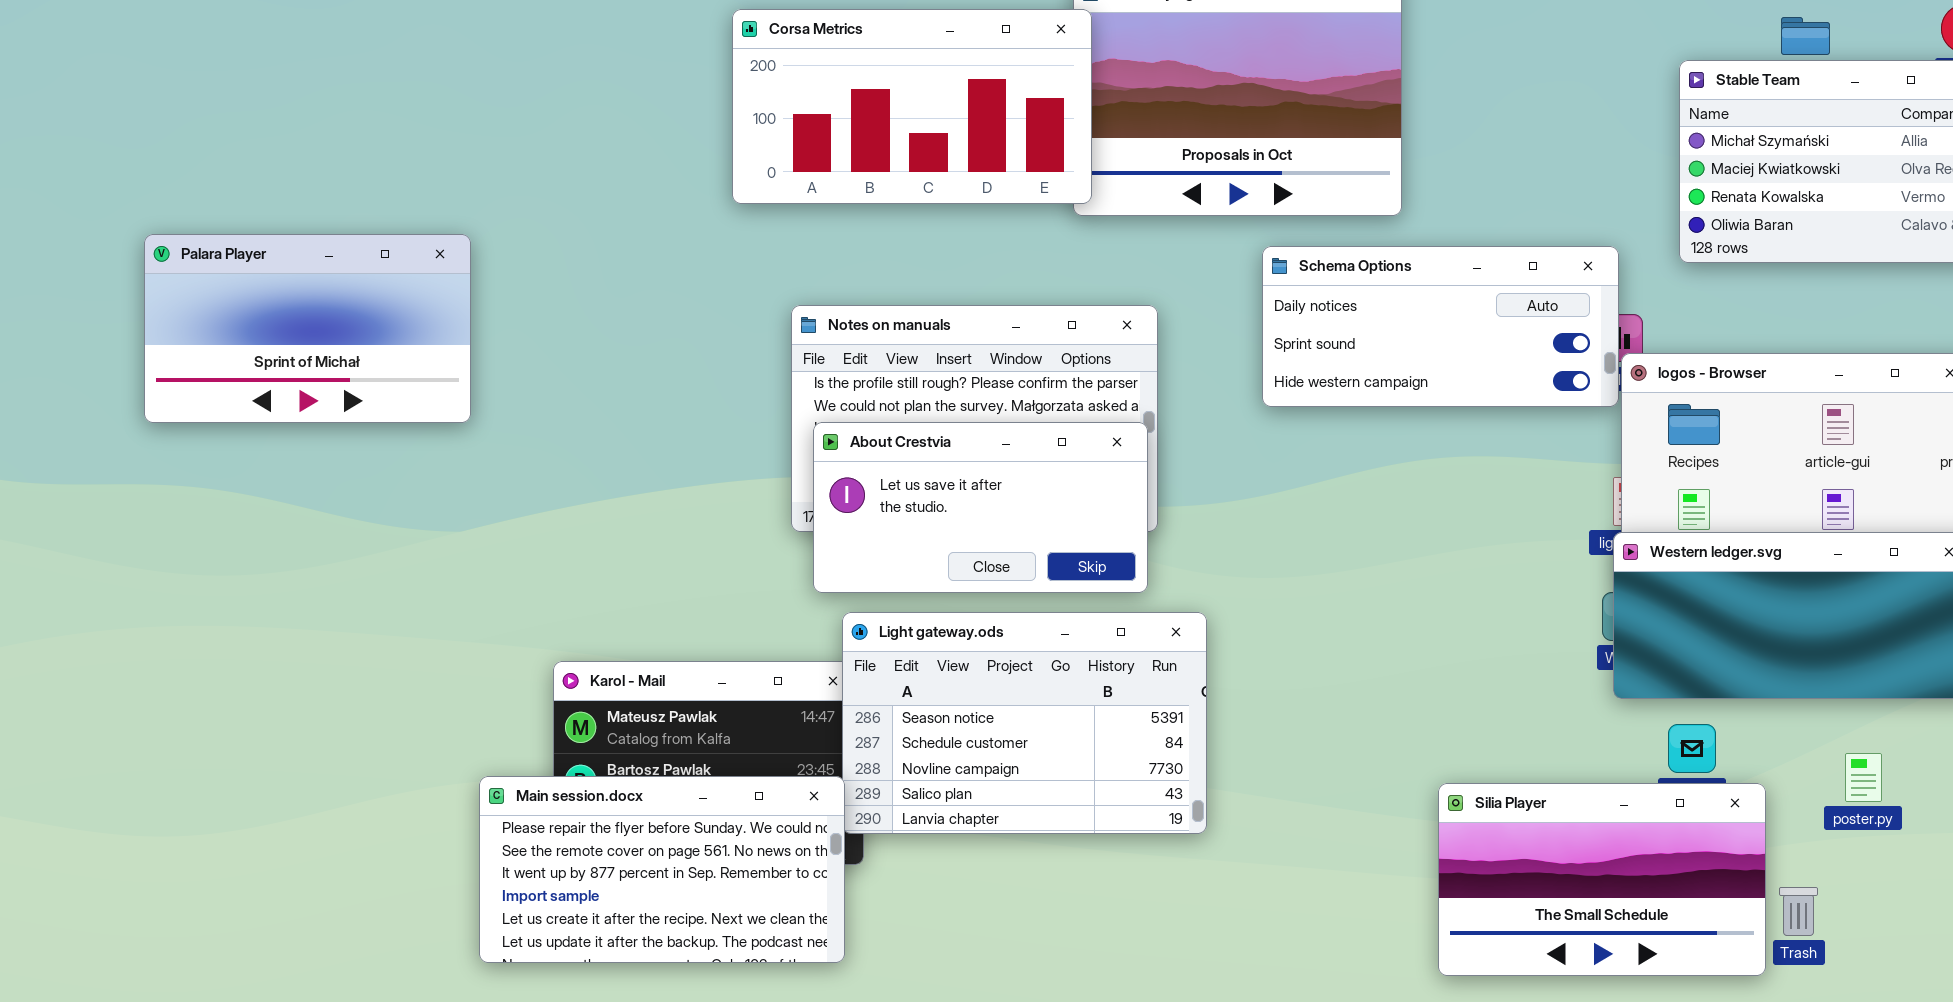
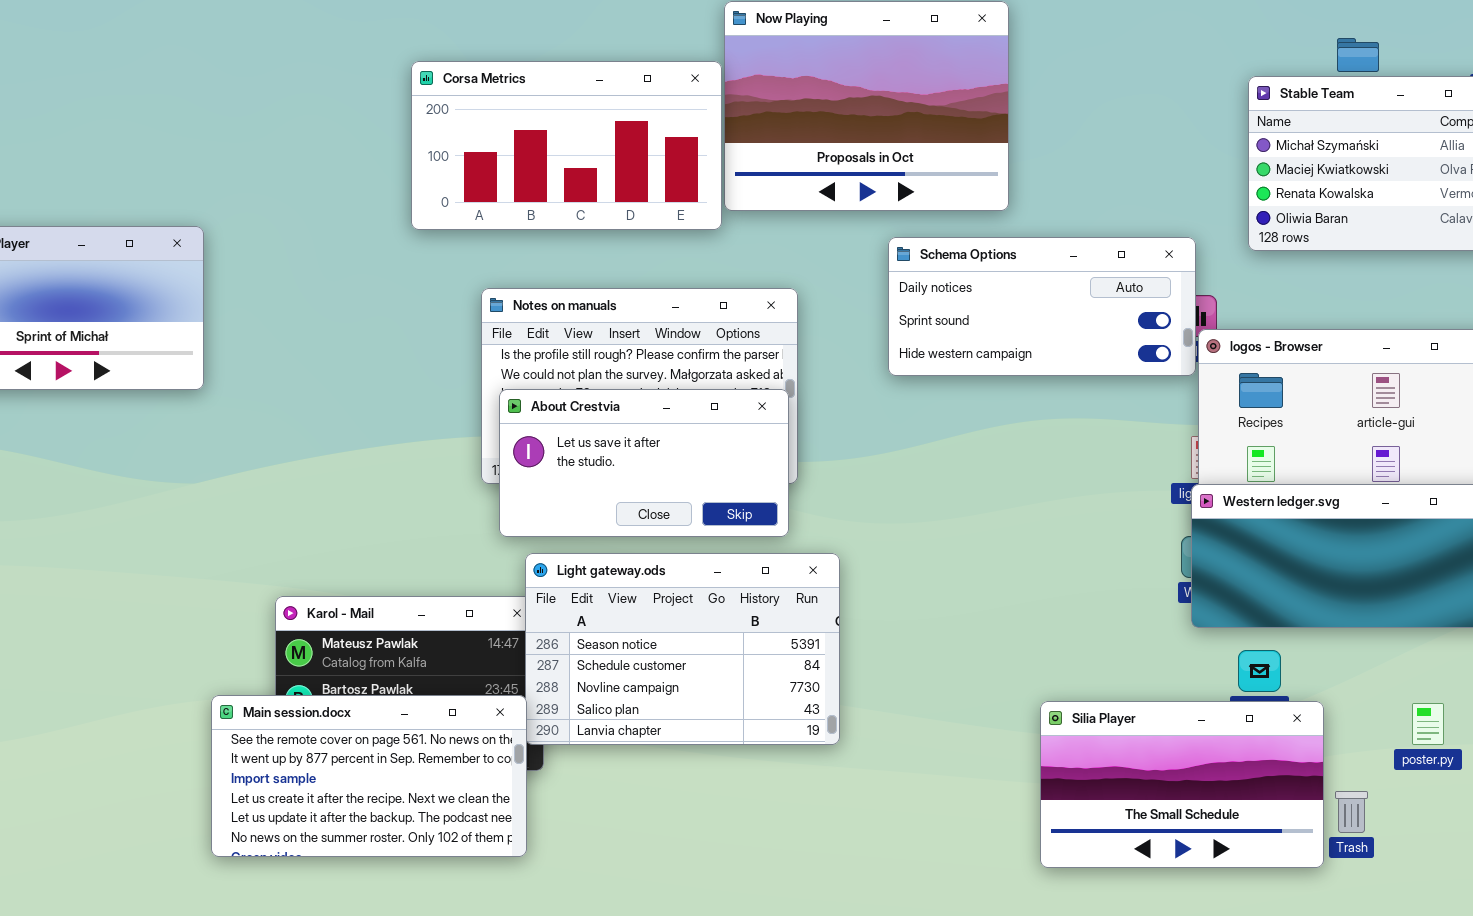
Corsa Metrics: [732,9,1092,204] -> [411,61,722,230], moved
poster.py: [1845,753,1882,802] -> [1412,703,1444,745], moved
Main session.docx: [479,776,845,963] -> [211,695,527,857], scrolled down 1 row

